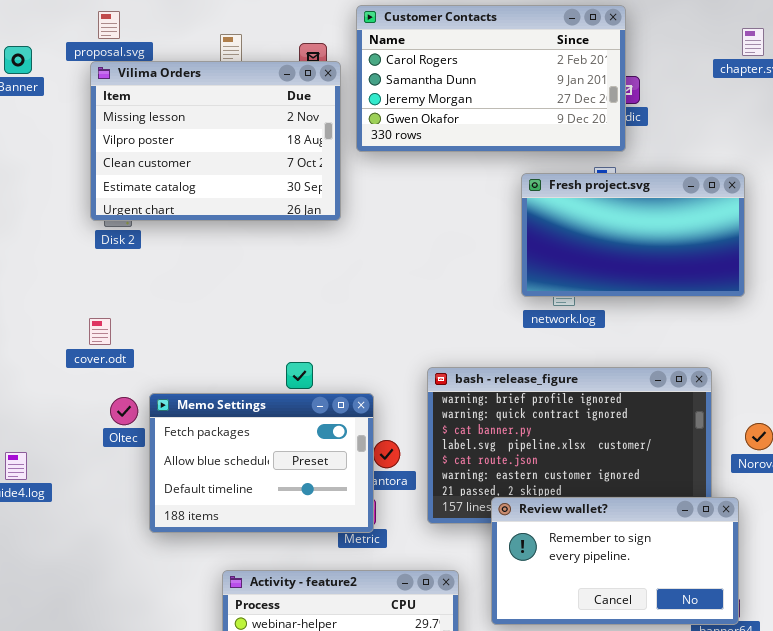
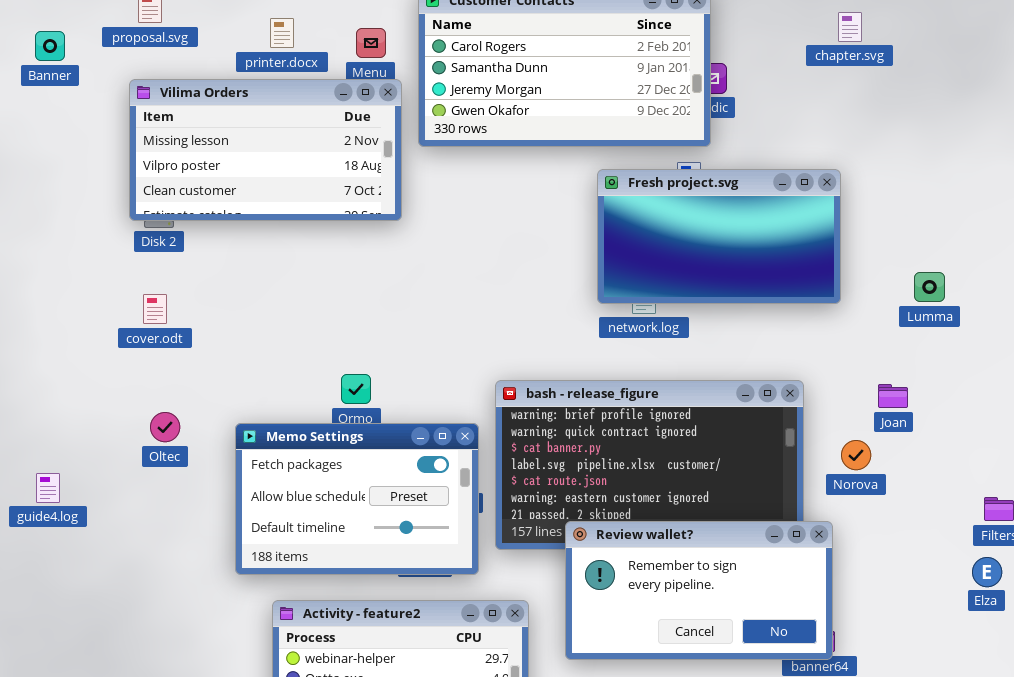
Vilima Orders: [90,61,341,221] -> [129,79,402,221], resized
cover.odt: [89,318,111,345] -> [143,294,167,324], moved
Memo Settings: [149,393,374,533] -> [235,423,479,575], moved

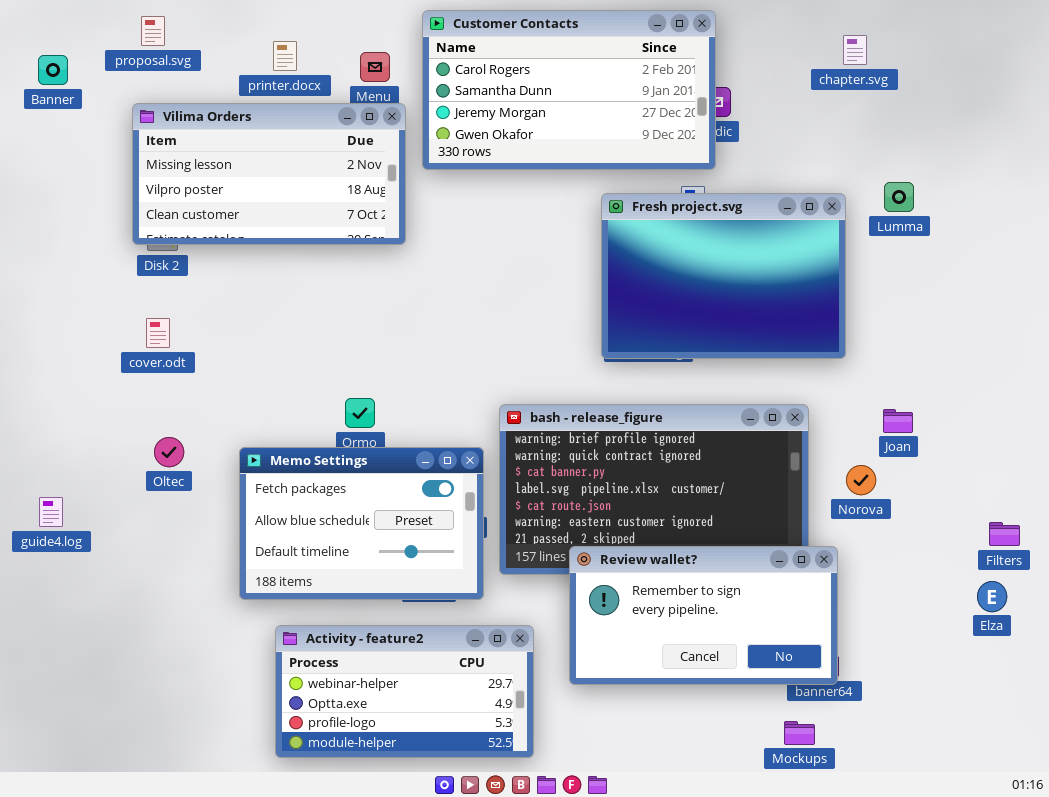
Fresh project.svg: [597,169,841,304] -> [601,193,846,359], resized
Lumma: [914,272,945,302] -> [884,182,914,212], moved

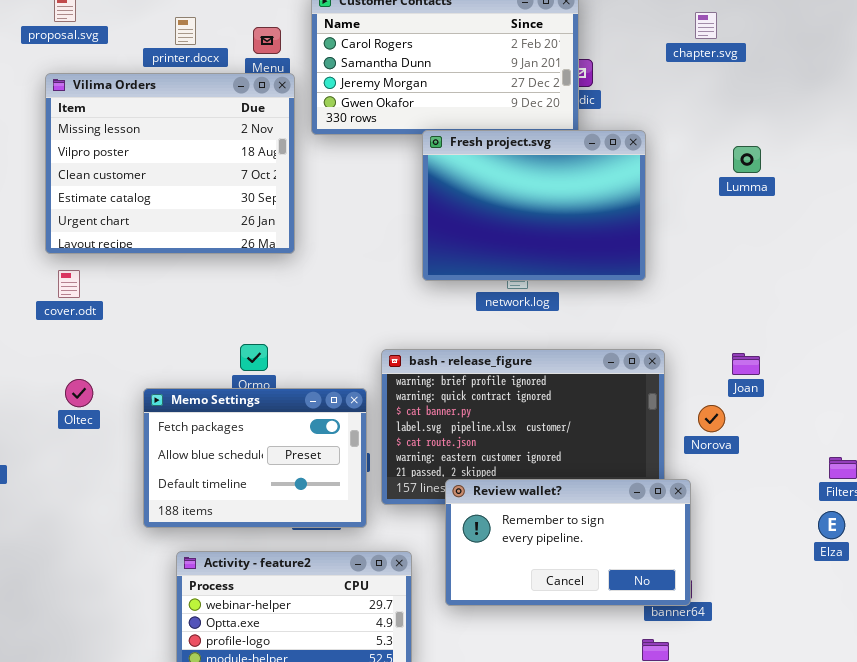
Vilima Orders: [132,103,406,245] -> [45,73,295,254], resized
Fresh project.svg: [601,193,846,359] -> [422,130,646,281], moved

